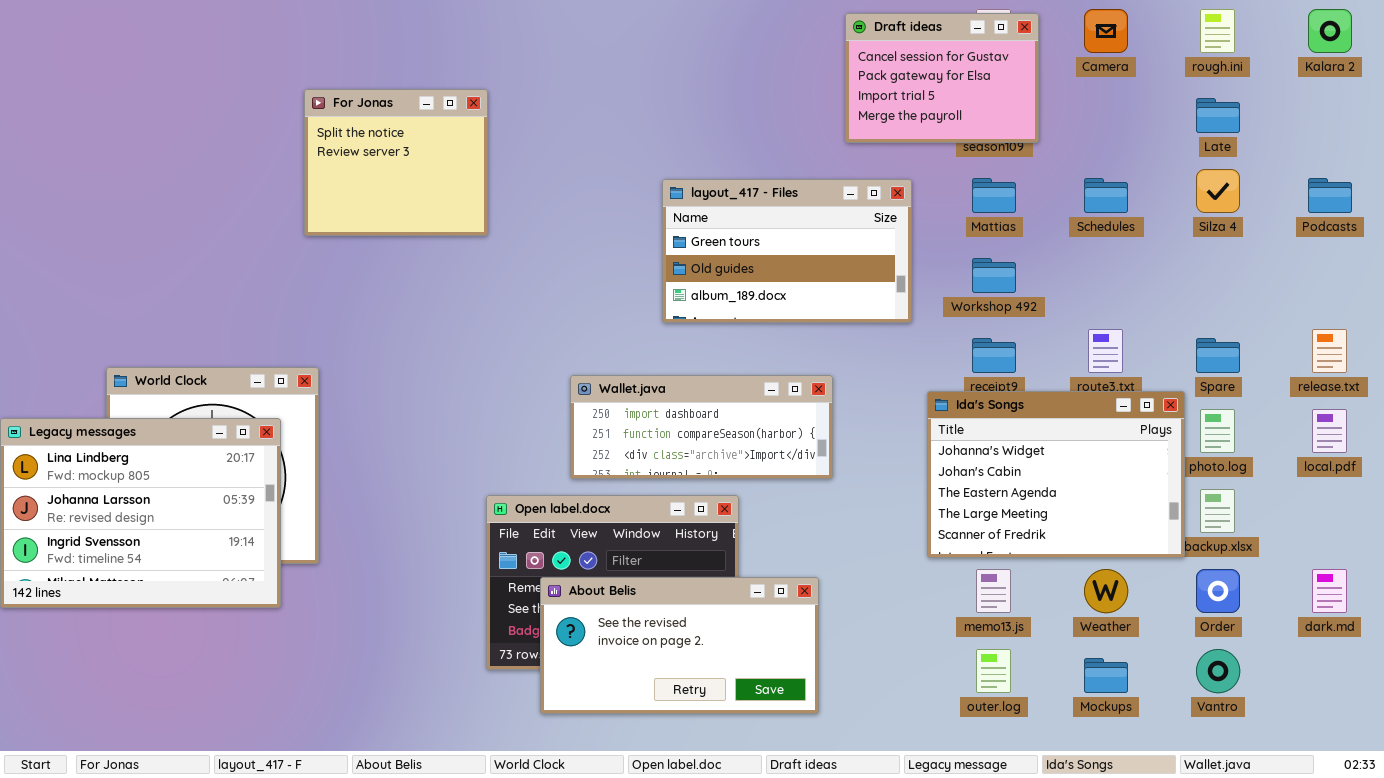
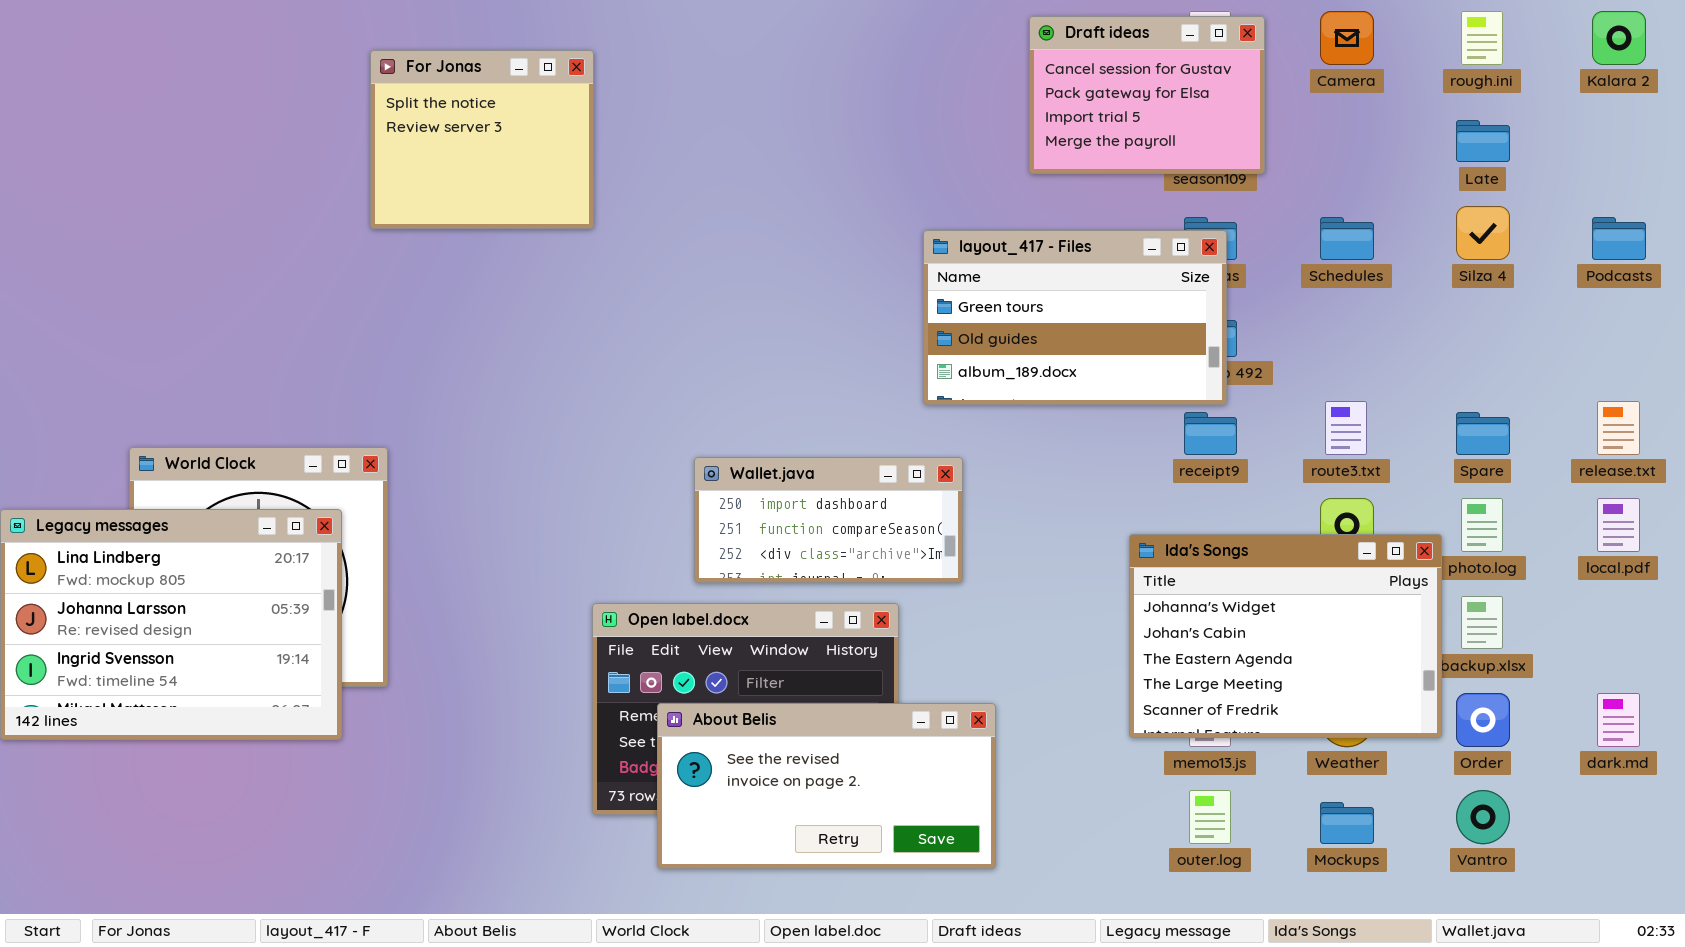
For Jonas: [304,89,488,236] -> [370,50,594,229], moved
layout_417 - Files: [662,179,912,323] -> [923,230,1227,405], moved
Wallet.java: [570,375,833,479] -> [694,457,963,583], resized
Ida's Songs: [927,391,1185,558] -> [1129,534,1442,738], moved

